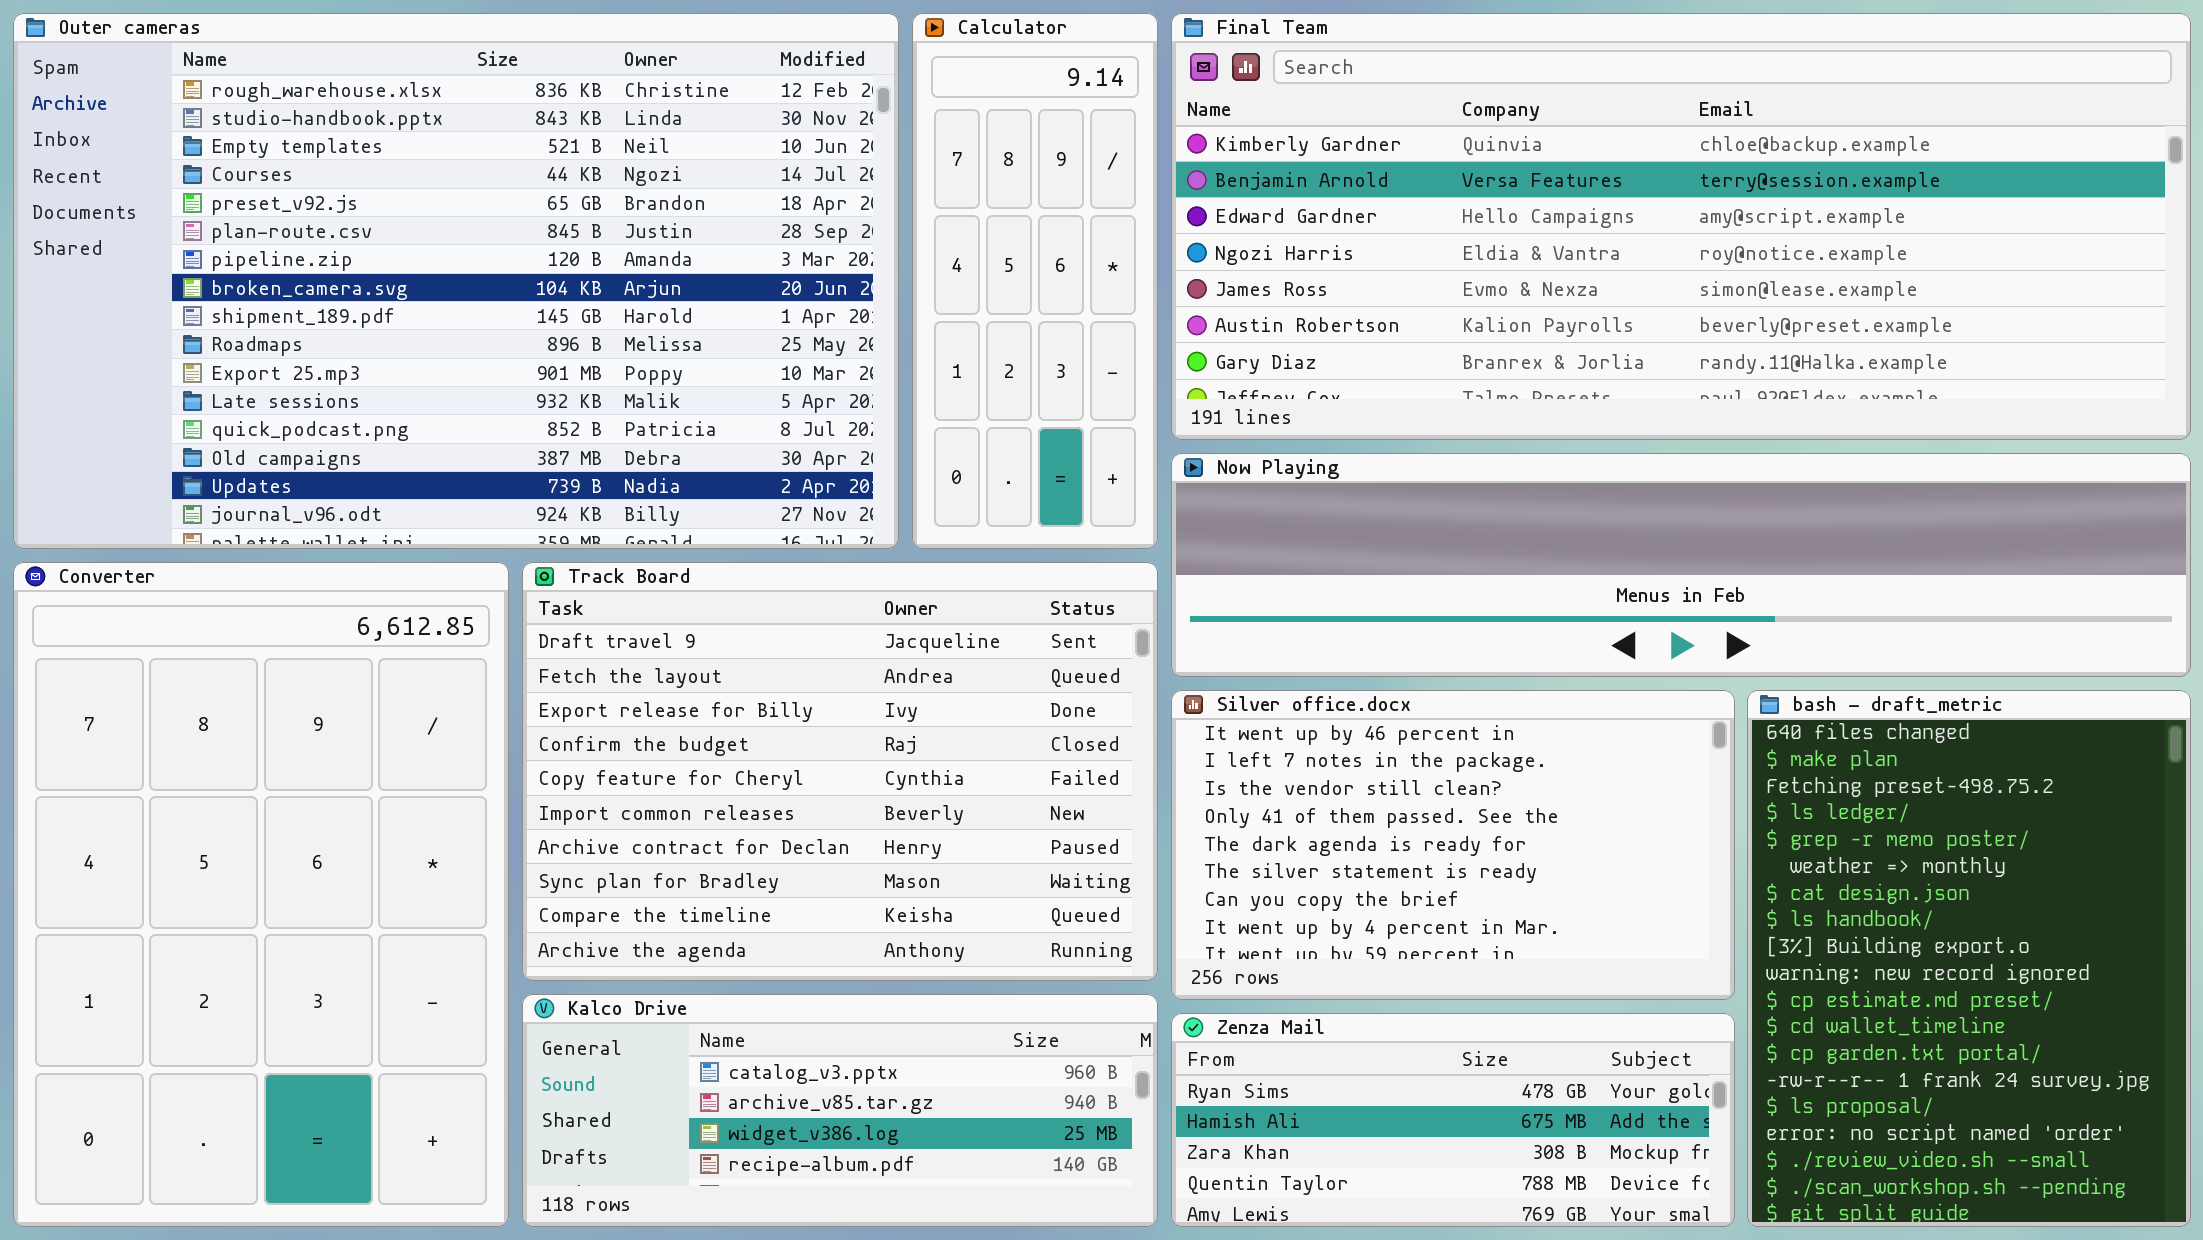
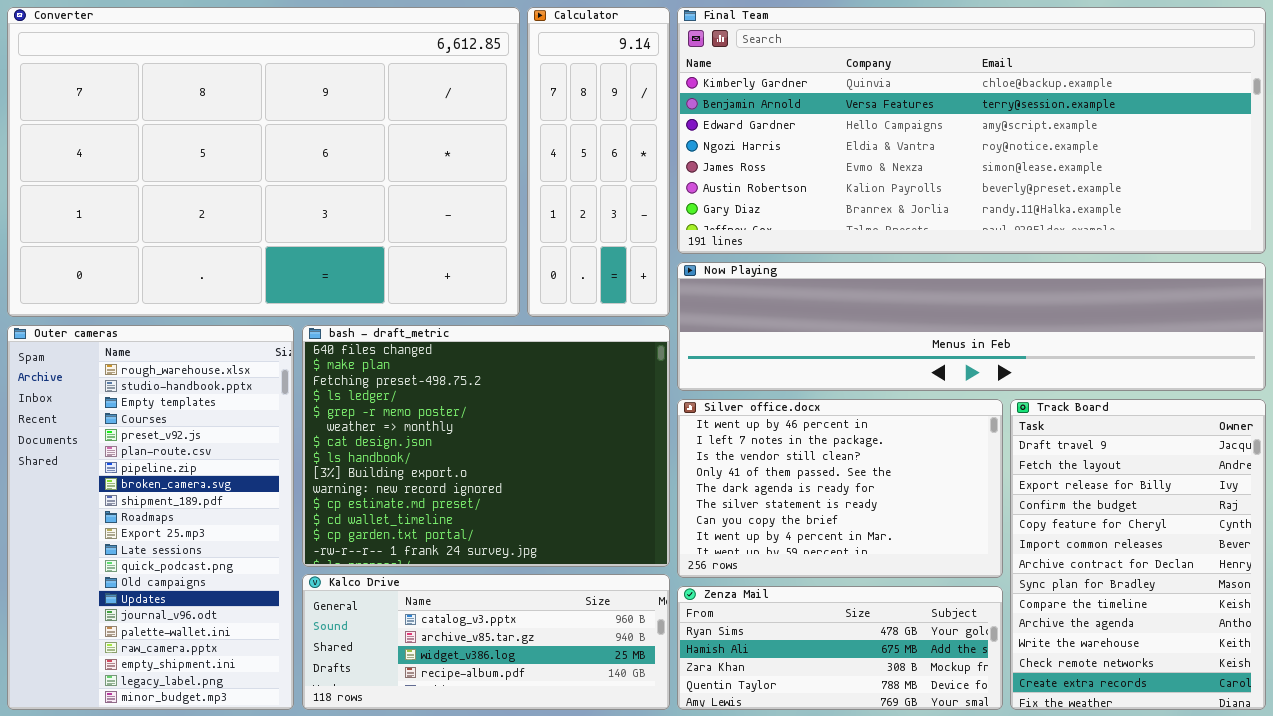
Outer cameras: [13,13,899,549] -> [7,325,294,710], moved, resized
Converter: [13,562,509,1227] -> [7,7,520,317], moved, resized
Track Board: [522,562,1158,981] -> [1010,399,1266,710], moved, resized
bash - draft_metric: [1747,690,2191,1227] -> [302,325,670,567], moved, resized

